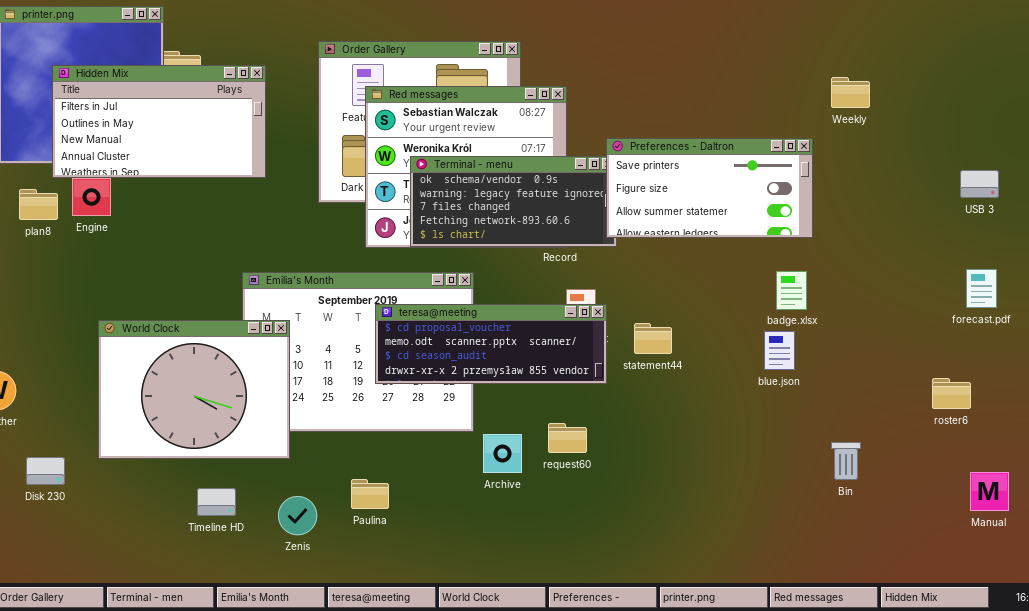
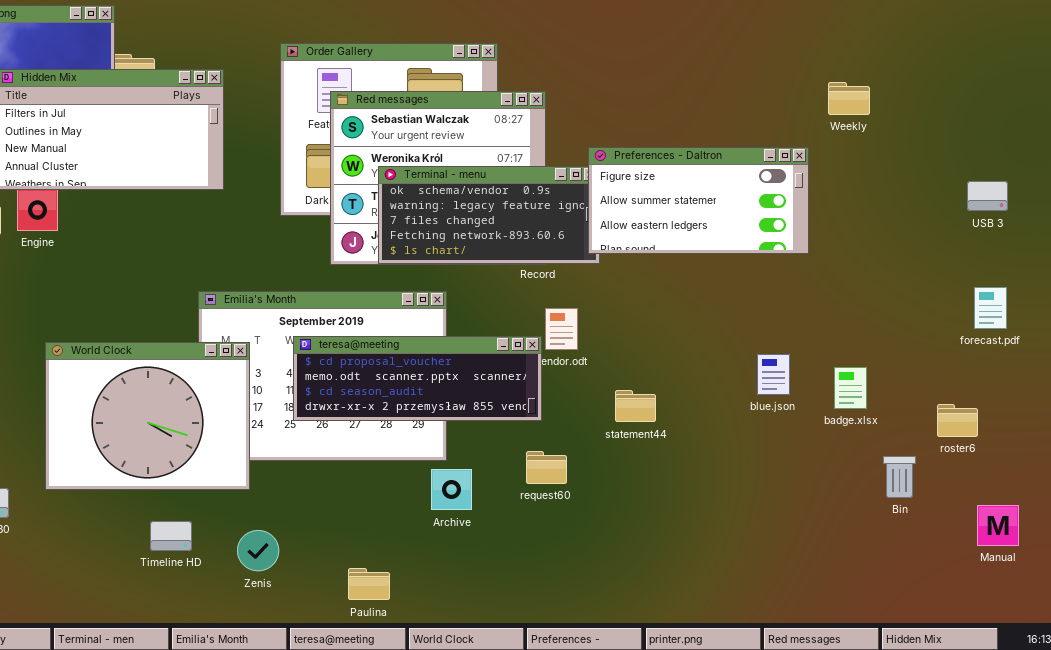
Preferences - Daltron: [606,138,813,238] -> [588,147,809,254], scrolled down 1 row
badge.xlsx: [776,271,807,310] -> [834,367,867,409], moved
teresa@meeting: [375,304,607,384] -> [293,336,542,421], moved
statement44: [634,323,672,354] -> [615,390,656,422], moved
Archive: [483,434,522,473] -> [431,469,472,510], moved
Bin: [831,442,861,480] -> [883,456,916,498], moved
Paulina: [351,479,389,509] -> [348,568,390,600], moved

